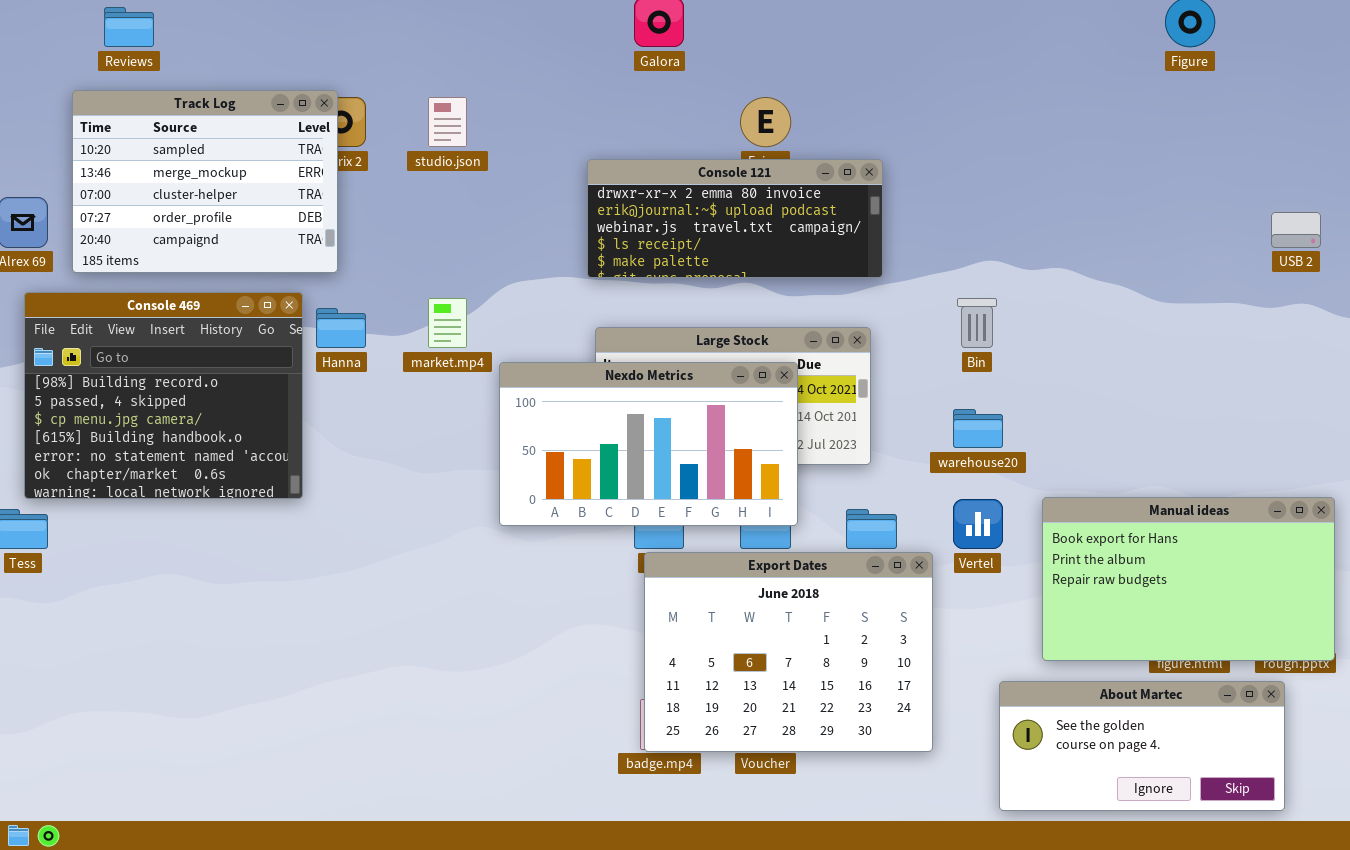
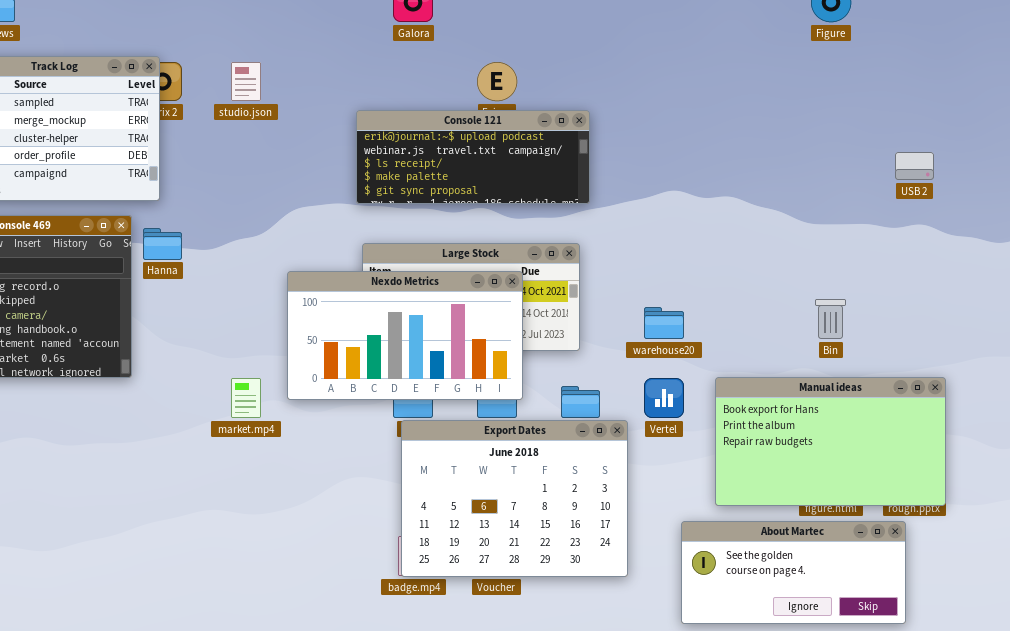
Console 121: [587,159,883,278] -> [356,110,590,204], scrolled down 1 row
market.mp4: [428,298,467,348] -> [231,378,261,418], moved
Bin: [957,298,997,348] -> [815,299,846,339], moved

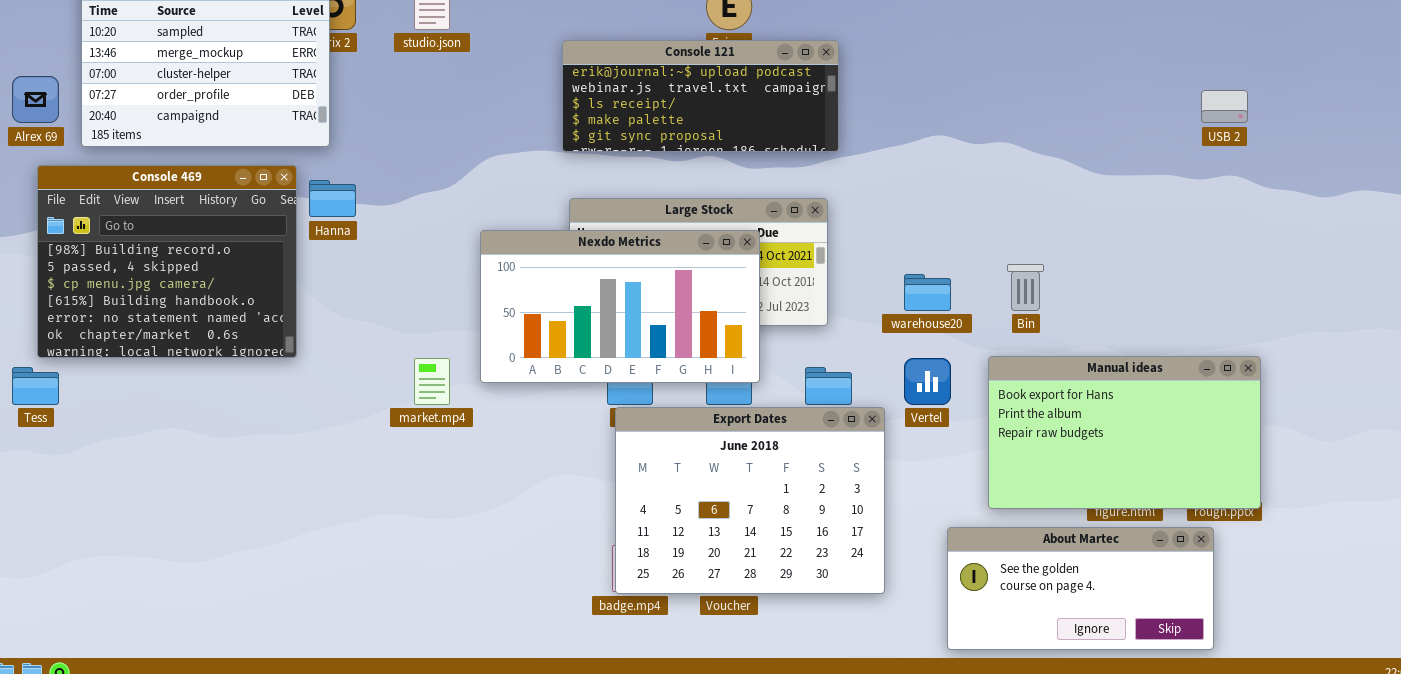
Bin: [815,299,846,339] -> [1007,264,1044,311], moved

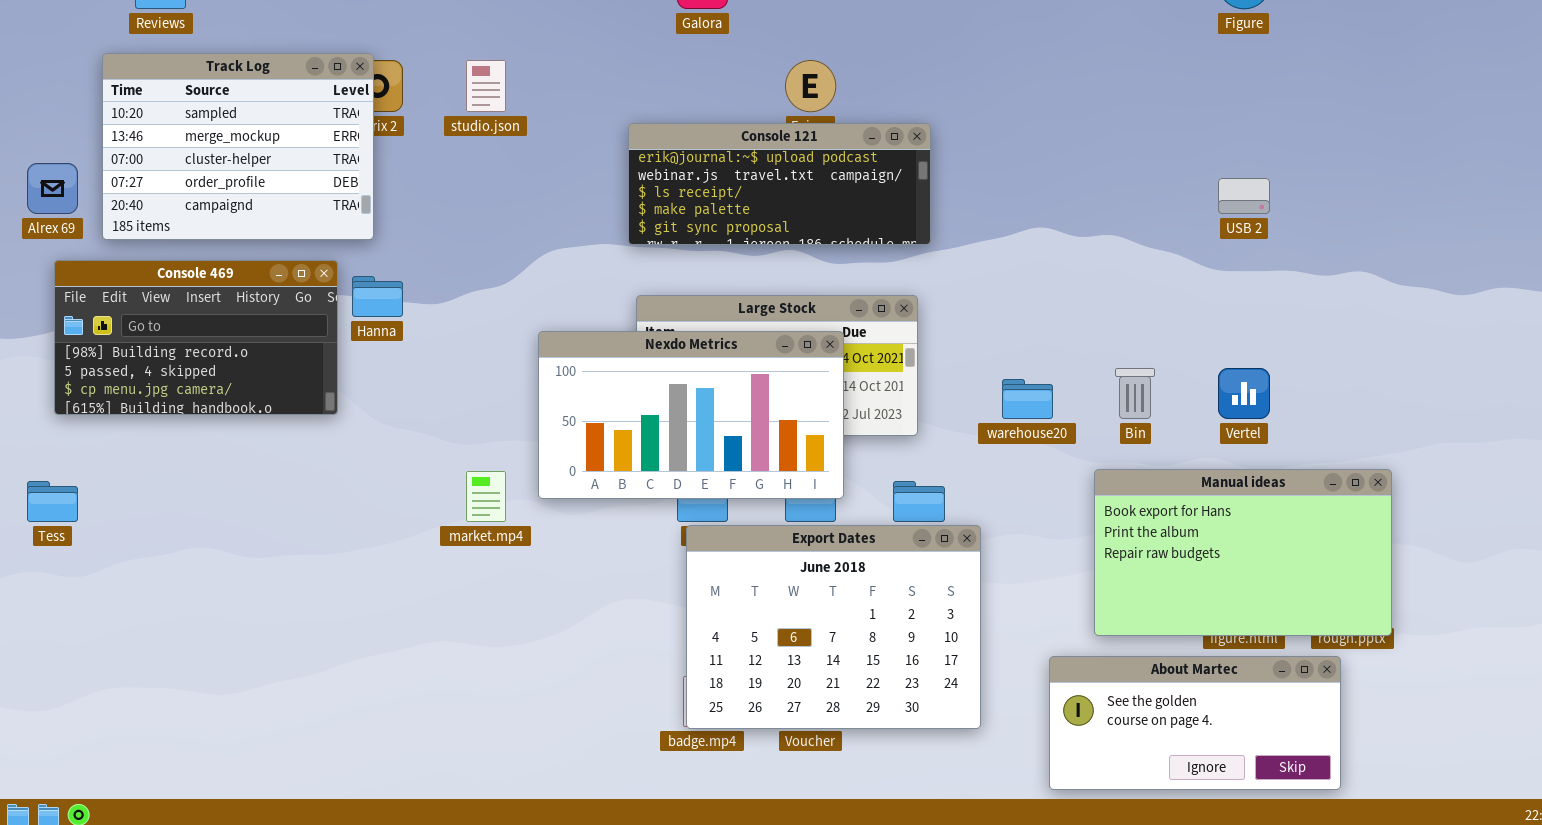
USB 2: [1201,90,1248,123] -> [1218,178,1270,214], moved
Console 469: [37,165,297,358] -> [54,260,338,415], resized
Vertel: [904,358,951,405] -> [1218,368,1270,419], moved

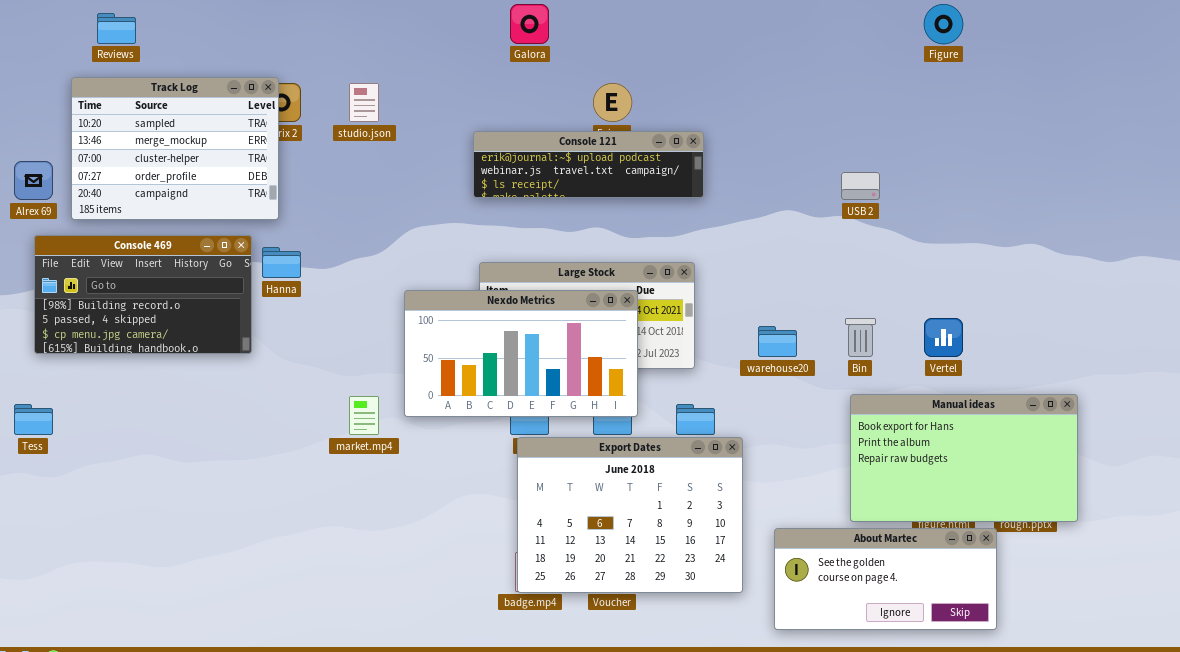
Console 121: [628,123,931,245] -> [473,131,704,198], resized
USB 2: [1218,178,1270,214] -> [841,172,880,200], moved
Manual ideas: [1094,469,1392,636] -> [850,394,1078,522], moved
About Martec: [1049,656,1341,790] -> [774,528,997,630], moved

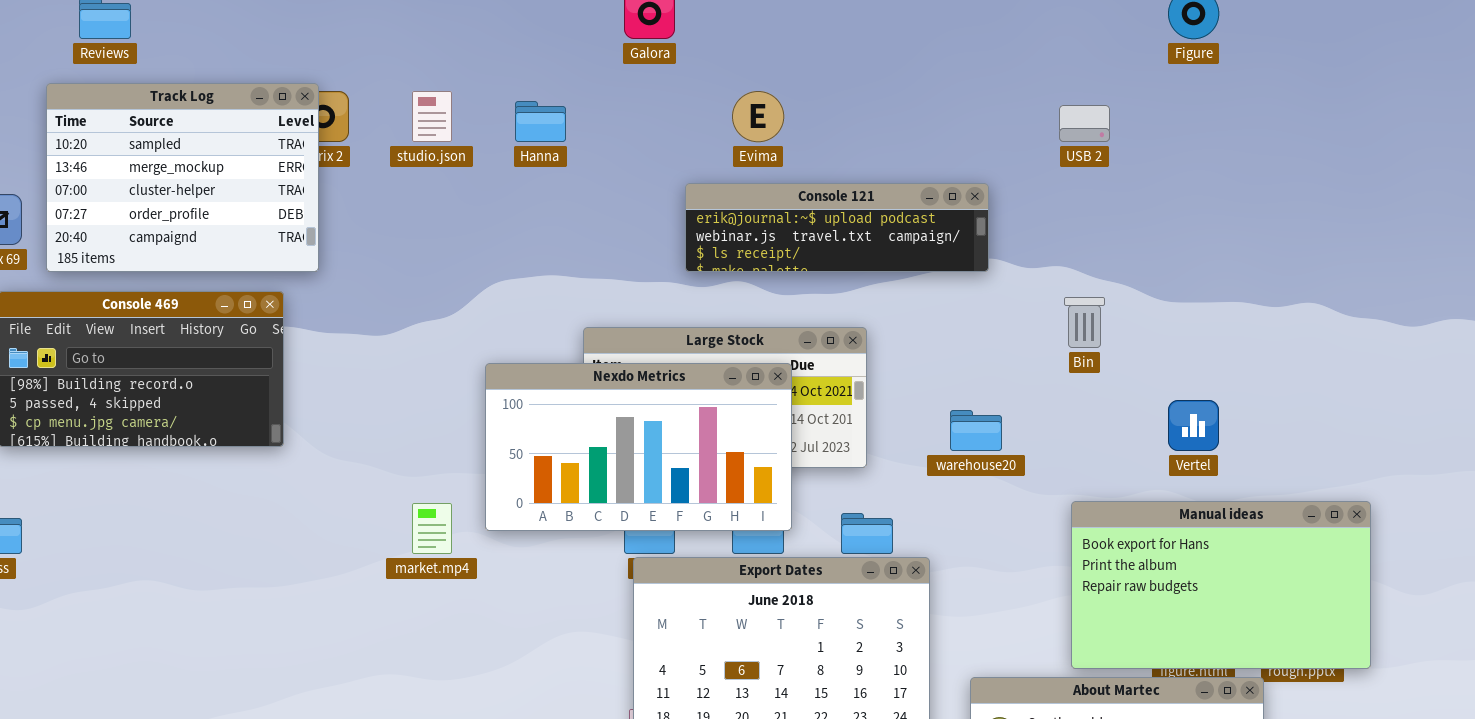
Console 121: [473,131,704,198] -> [685,183,989,272], moved
USB 2: [841,172,880,200] -> [1059,105,1110,142], moved
Hanna: [262,247,301,278] -> [515,101,566,142], moved
Bin: [845,318,876,357] -> [1064,297,1105,348], moved

